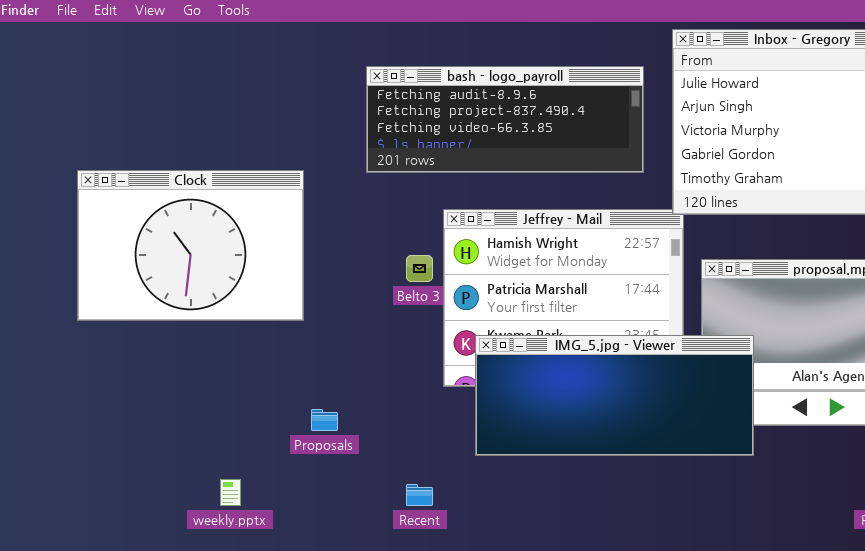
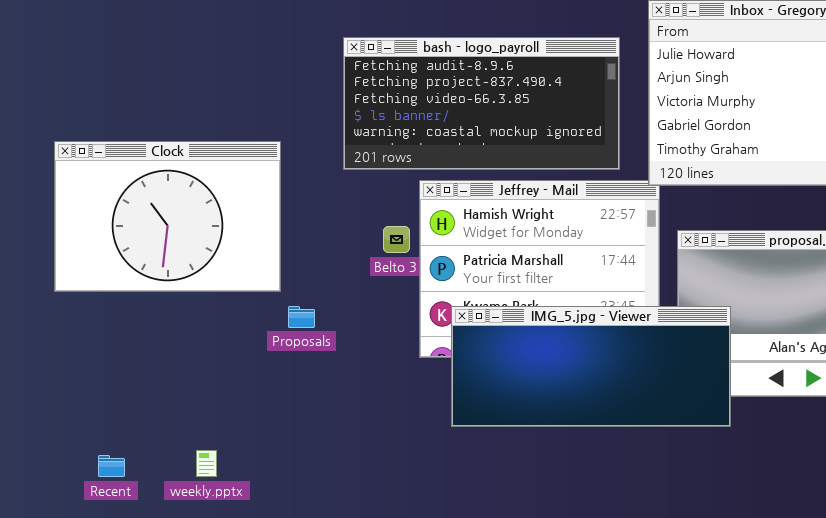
bash - logo_payroll: [366,66,644,173] -> [343,37,620,170], resized
Proposals: [311,409,338,431] -> [288,306,315,328], moved
Recent: [406,484,433,506] -> [98,455,125,477], moved

